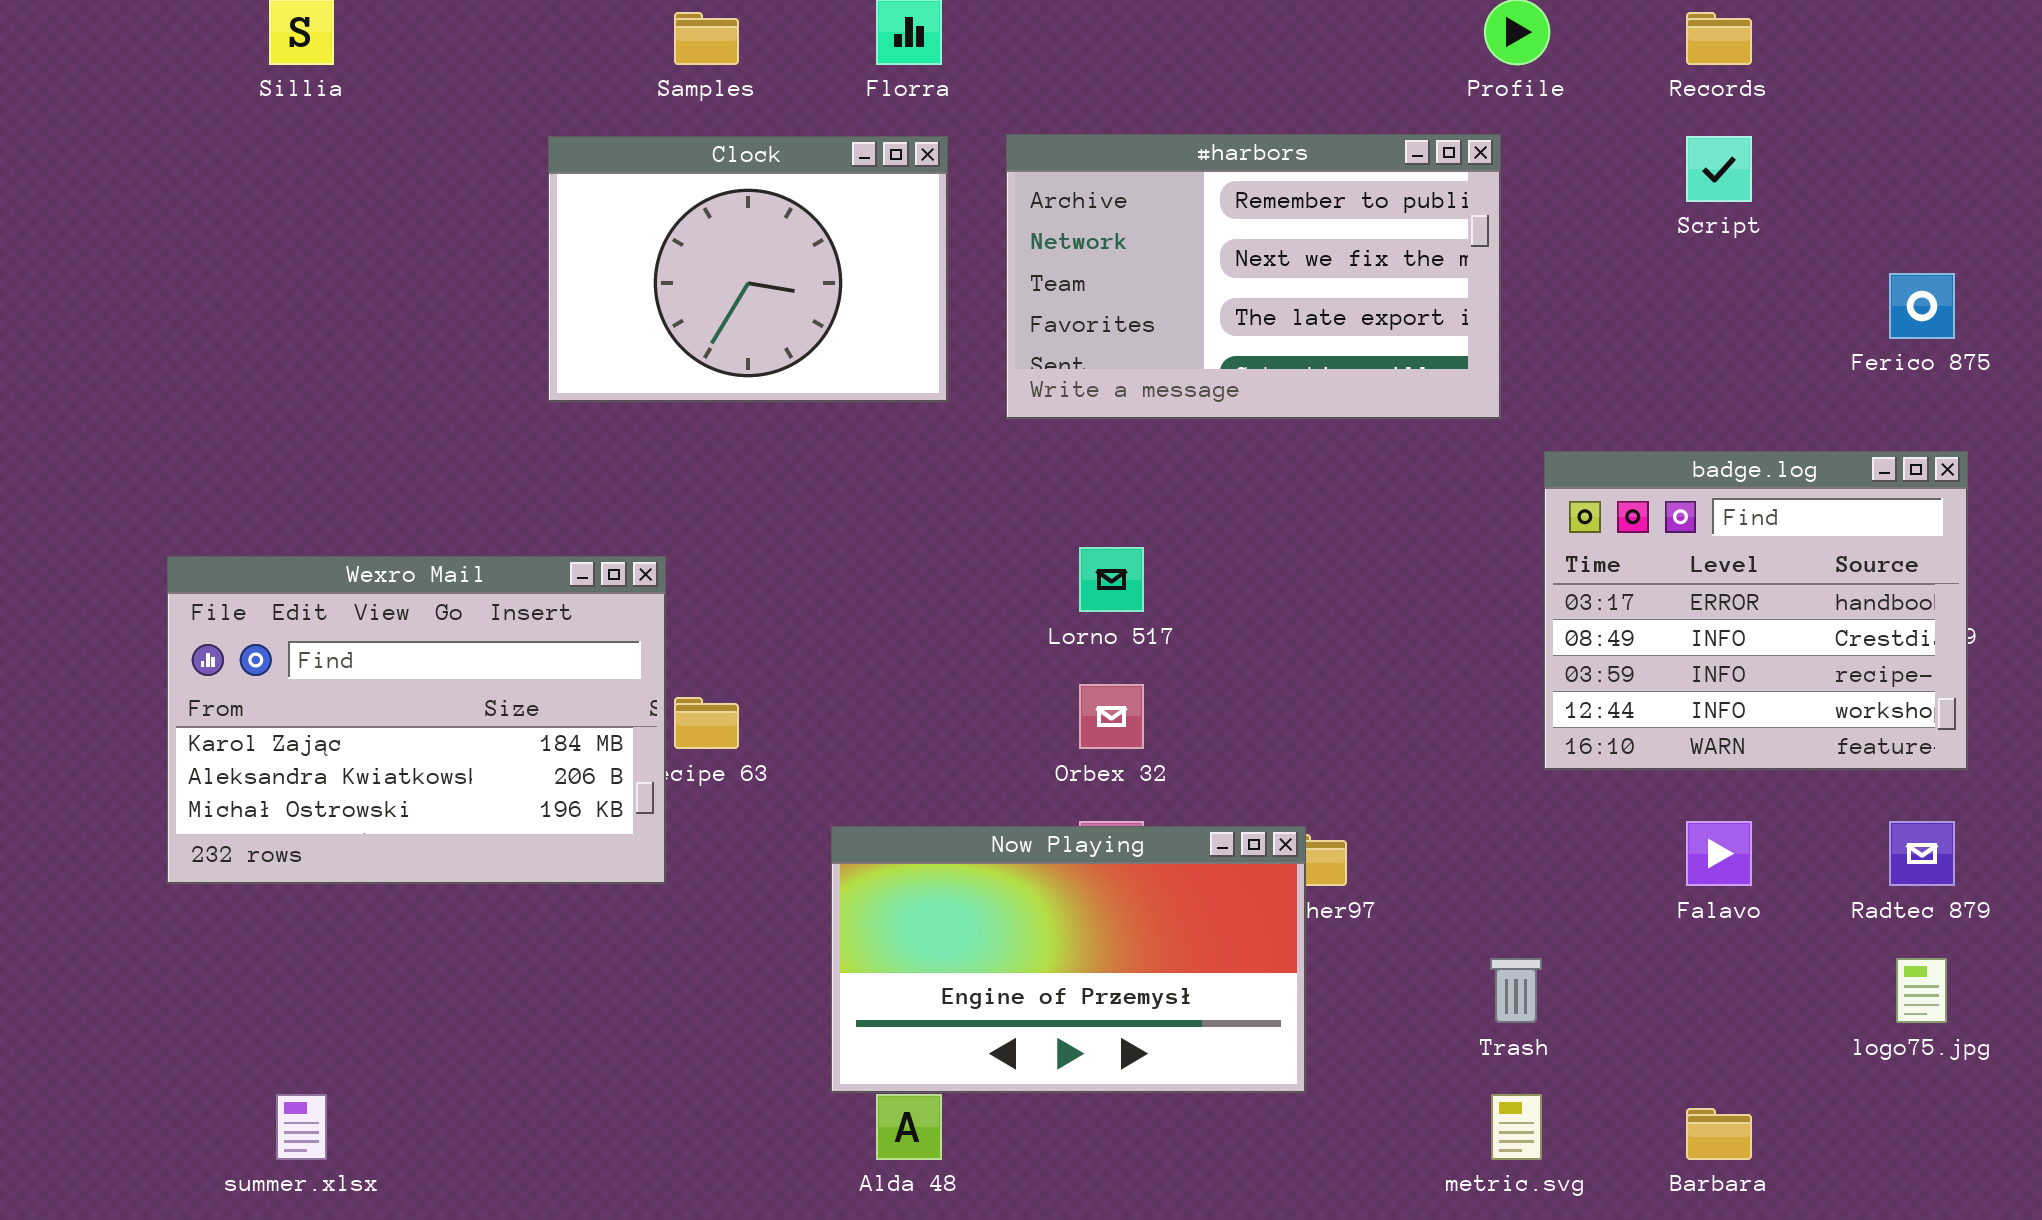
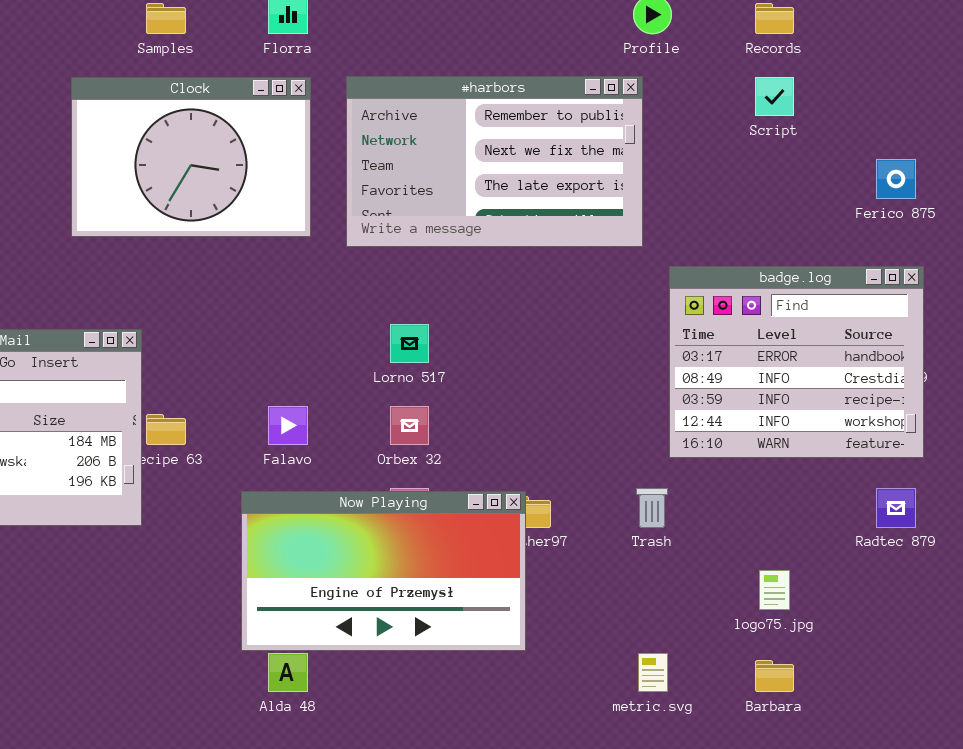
Falavo: [1686,821,1752,886] -> [268,406,308,445], moved
Trash: [1490,958,1542,1023] -> [636,488,668,528], moved
logo75.jpg: [1896,958,1947,1023] -> [759,570,790,610], moved

